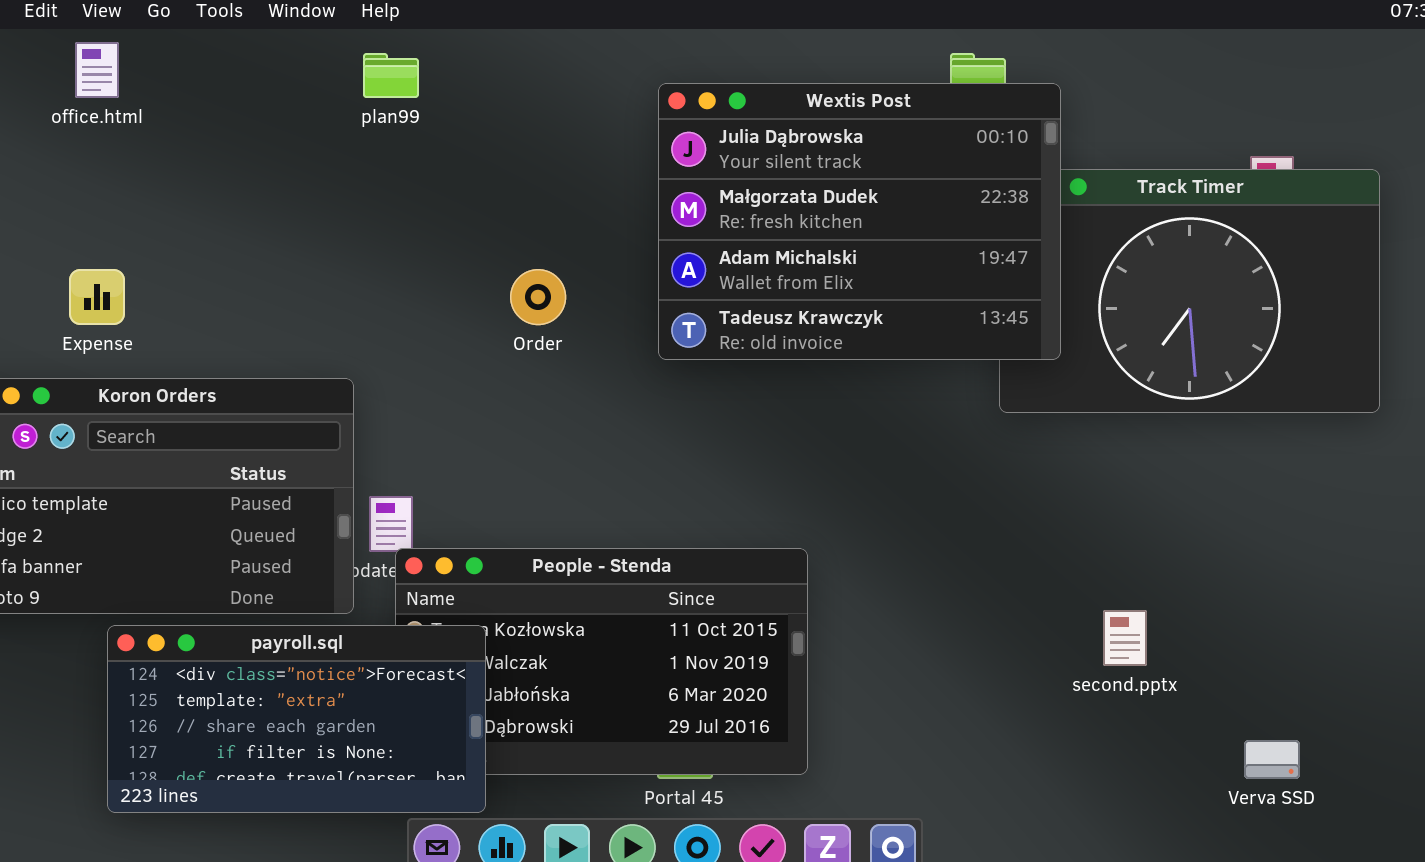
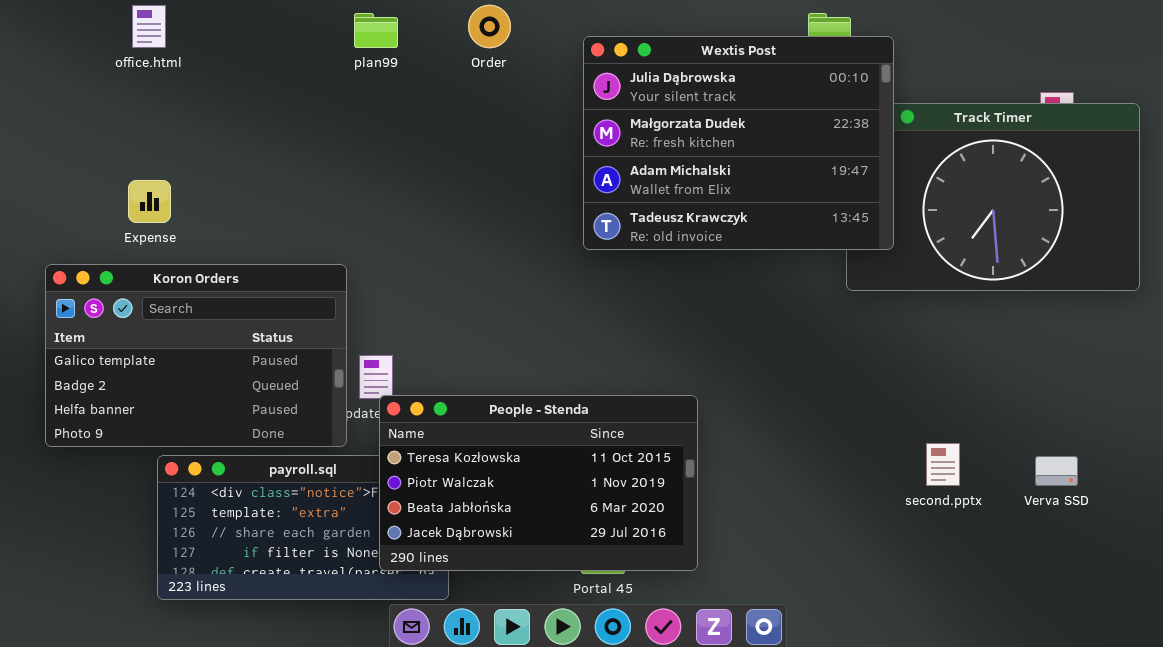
Order: [510,269,566,325] -> [468,5,511,48], moved
People - Stenda: [395,548,808,775] -> [379,395,698,571], raised
Verva SSD: [1244,740,1300,779] -> [1035,456,1078,486], moved

